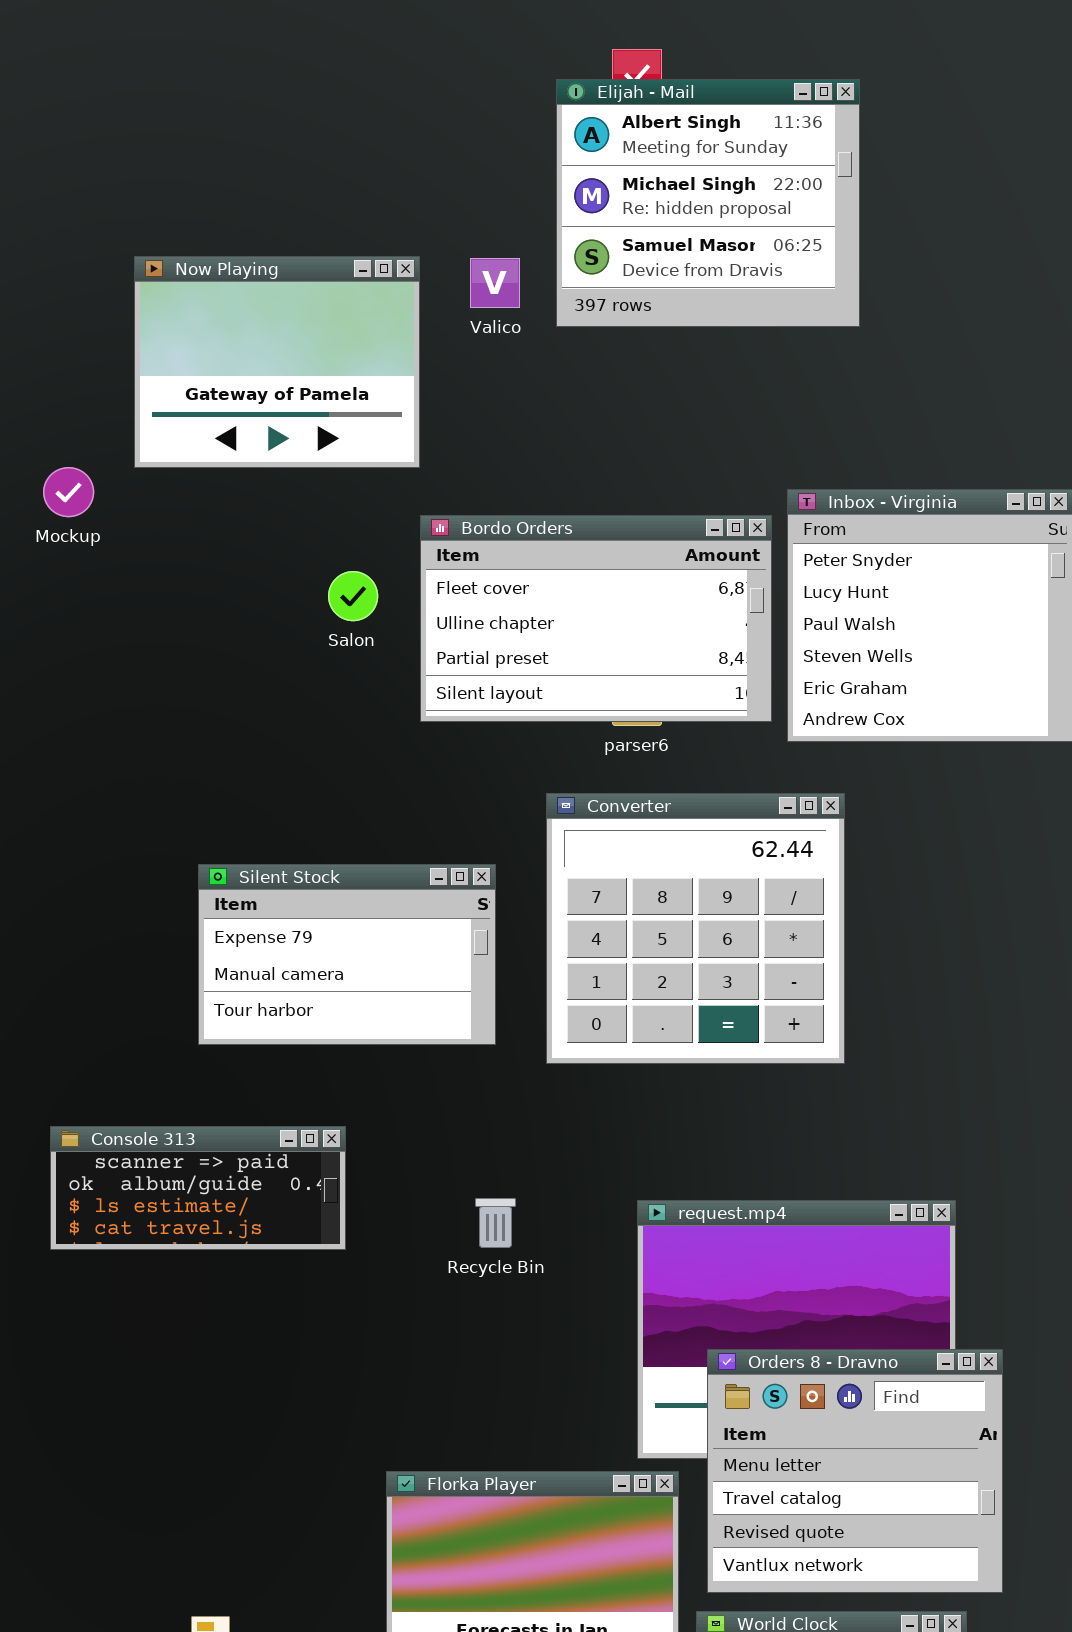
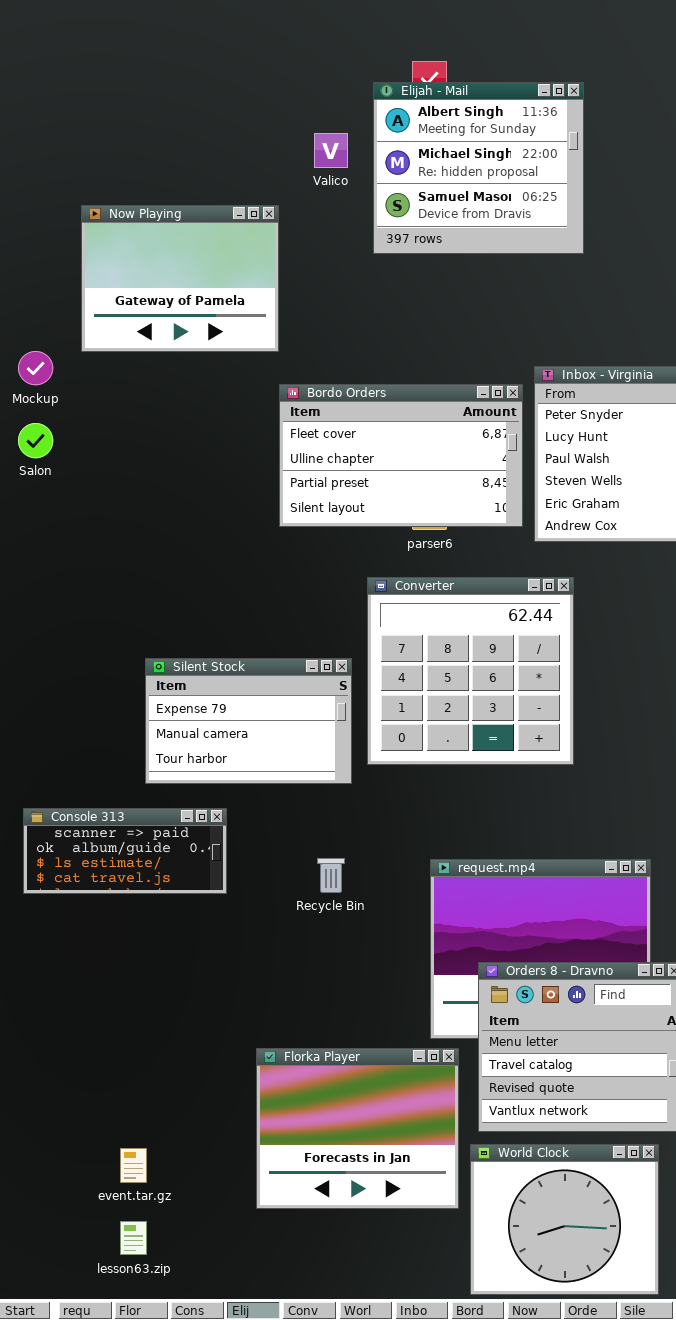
Valico: [470,258,520,308] -> [314,133,348,168], moved
Salon: [328,571,378,621] -> [18,423,53,458], moved
Silent Stock: [198,864,496,1045] -> [145,658,352,784], moved

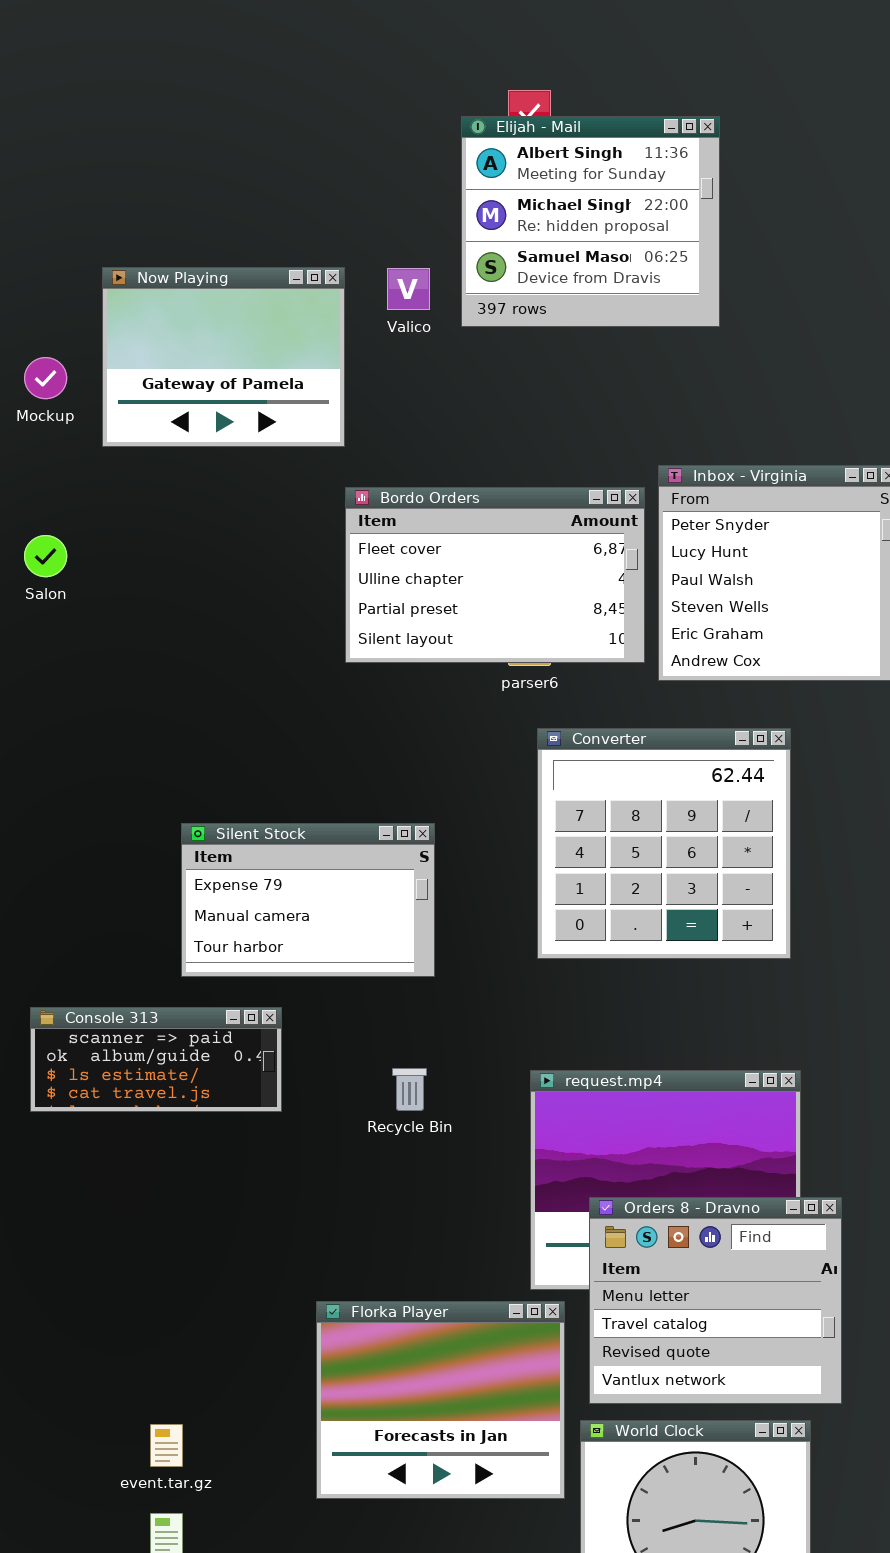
Valico: [314,133,348,168] -> [387,268,430,310], moved
Mockup: [18,351,53,385] -> [24,357,67,399], moved
Converter: [367,577,574,765] -> [537,728,791,959], moved

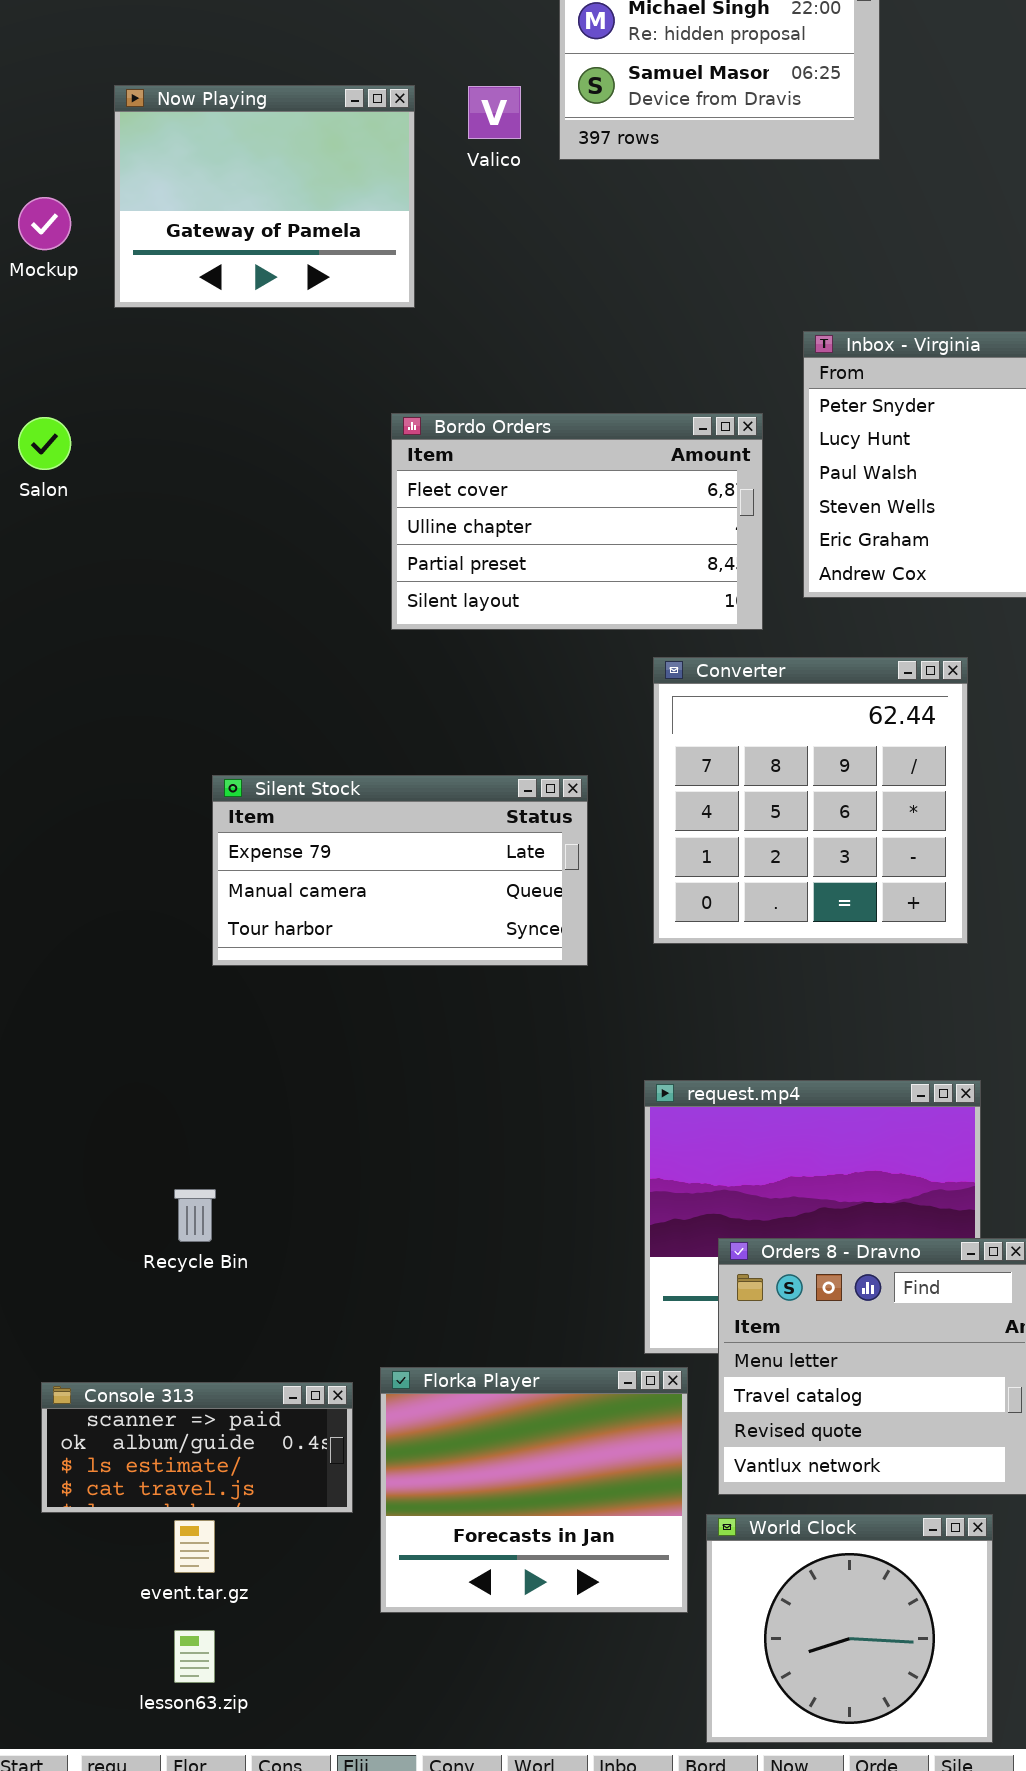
Bordo Orders: [345,487,645,663] -> [391,413,763,630], moved
Silent Stock: [181,823,435,977] -> [212,775,588,966], resized
Console 313: [30,1007,282,1112] -> [41,1382,353,1513], moved
Recycle Bin: [392,1068,427,1111] -> [174,1189,216,1242], moved

